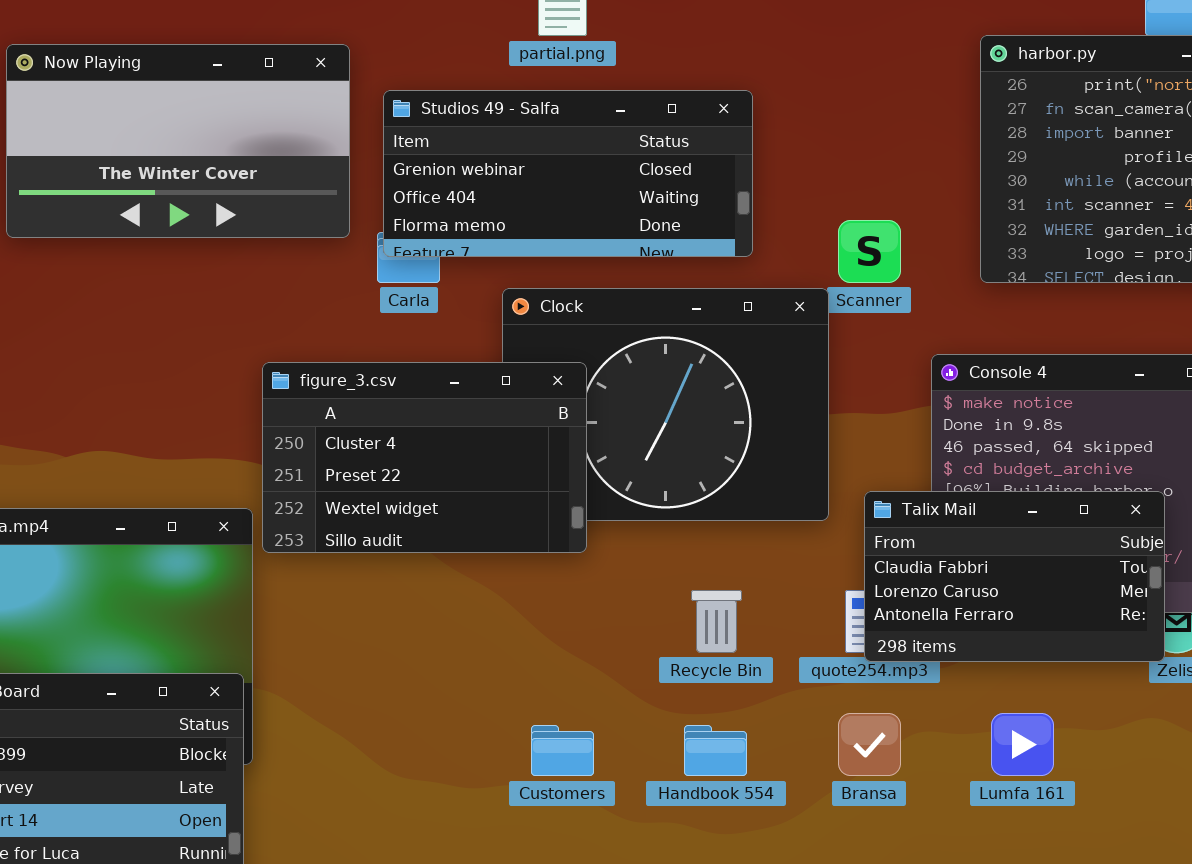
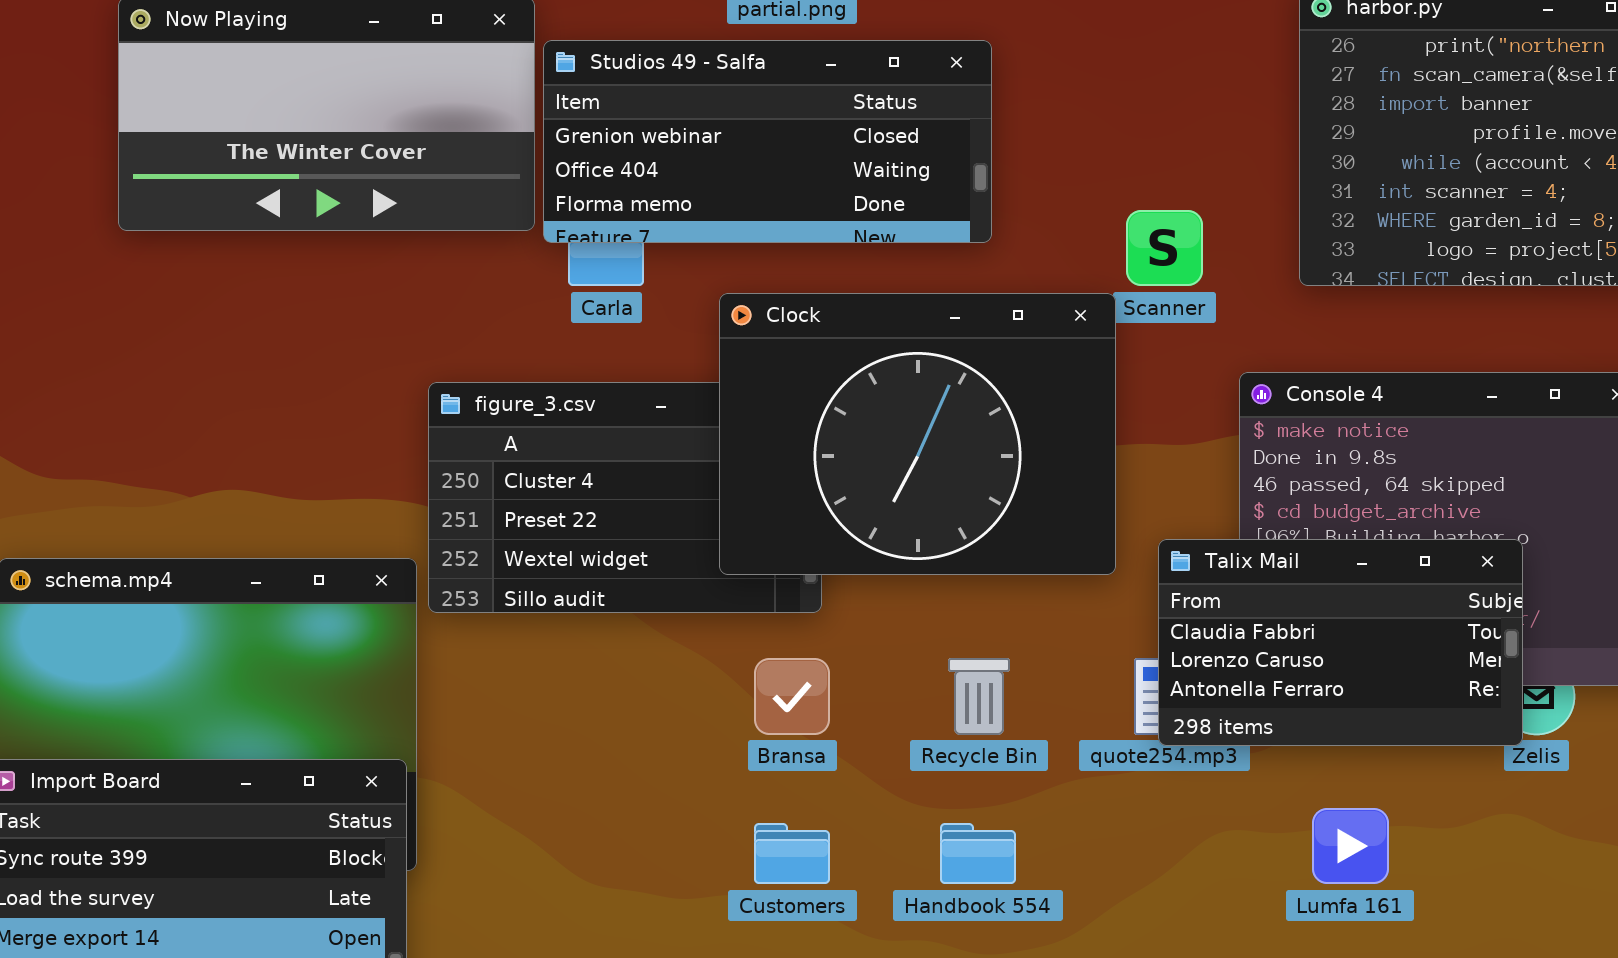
Studios 49 - Salfa: [383,90,753,257] -> [543,40,992,243], moved
Clock: [502,288,829,521] -> [719,293,1116,575], raised
Bransa: [838,713,901,776] -> [754,658,830,735], moved

